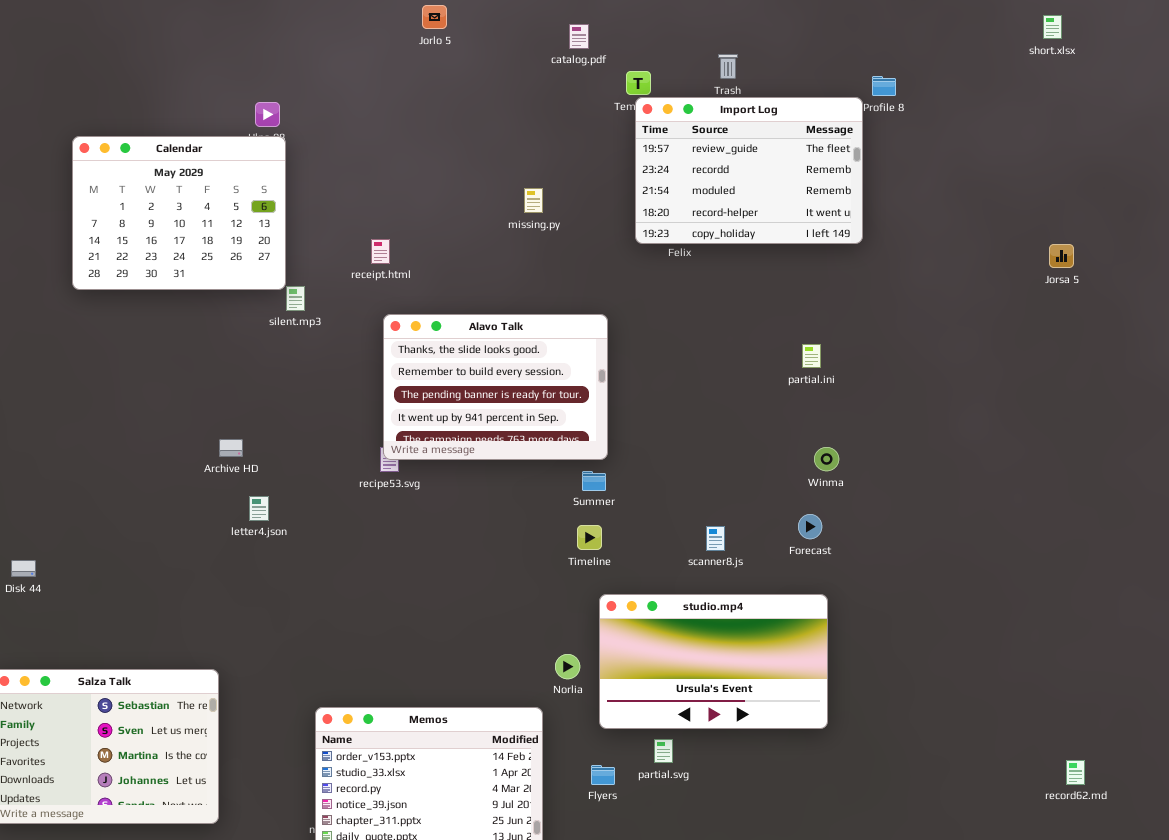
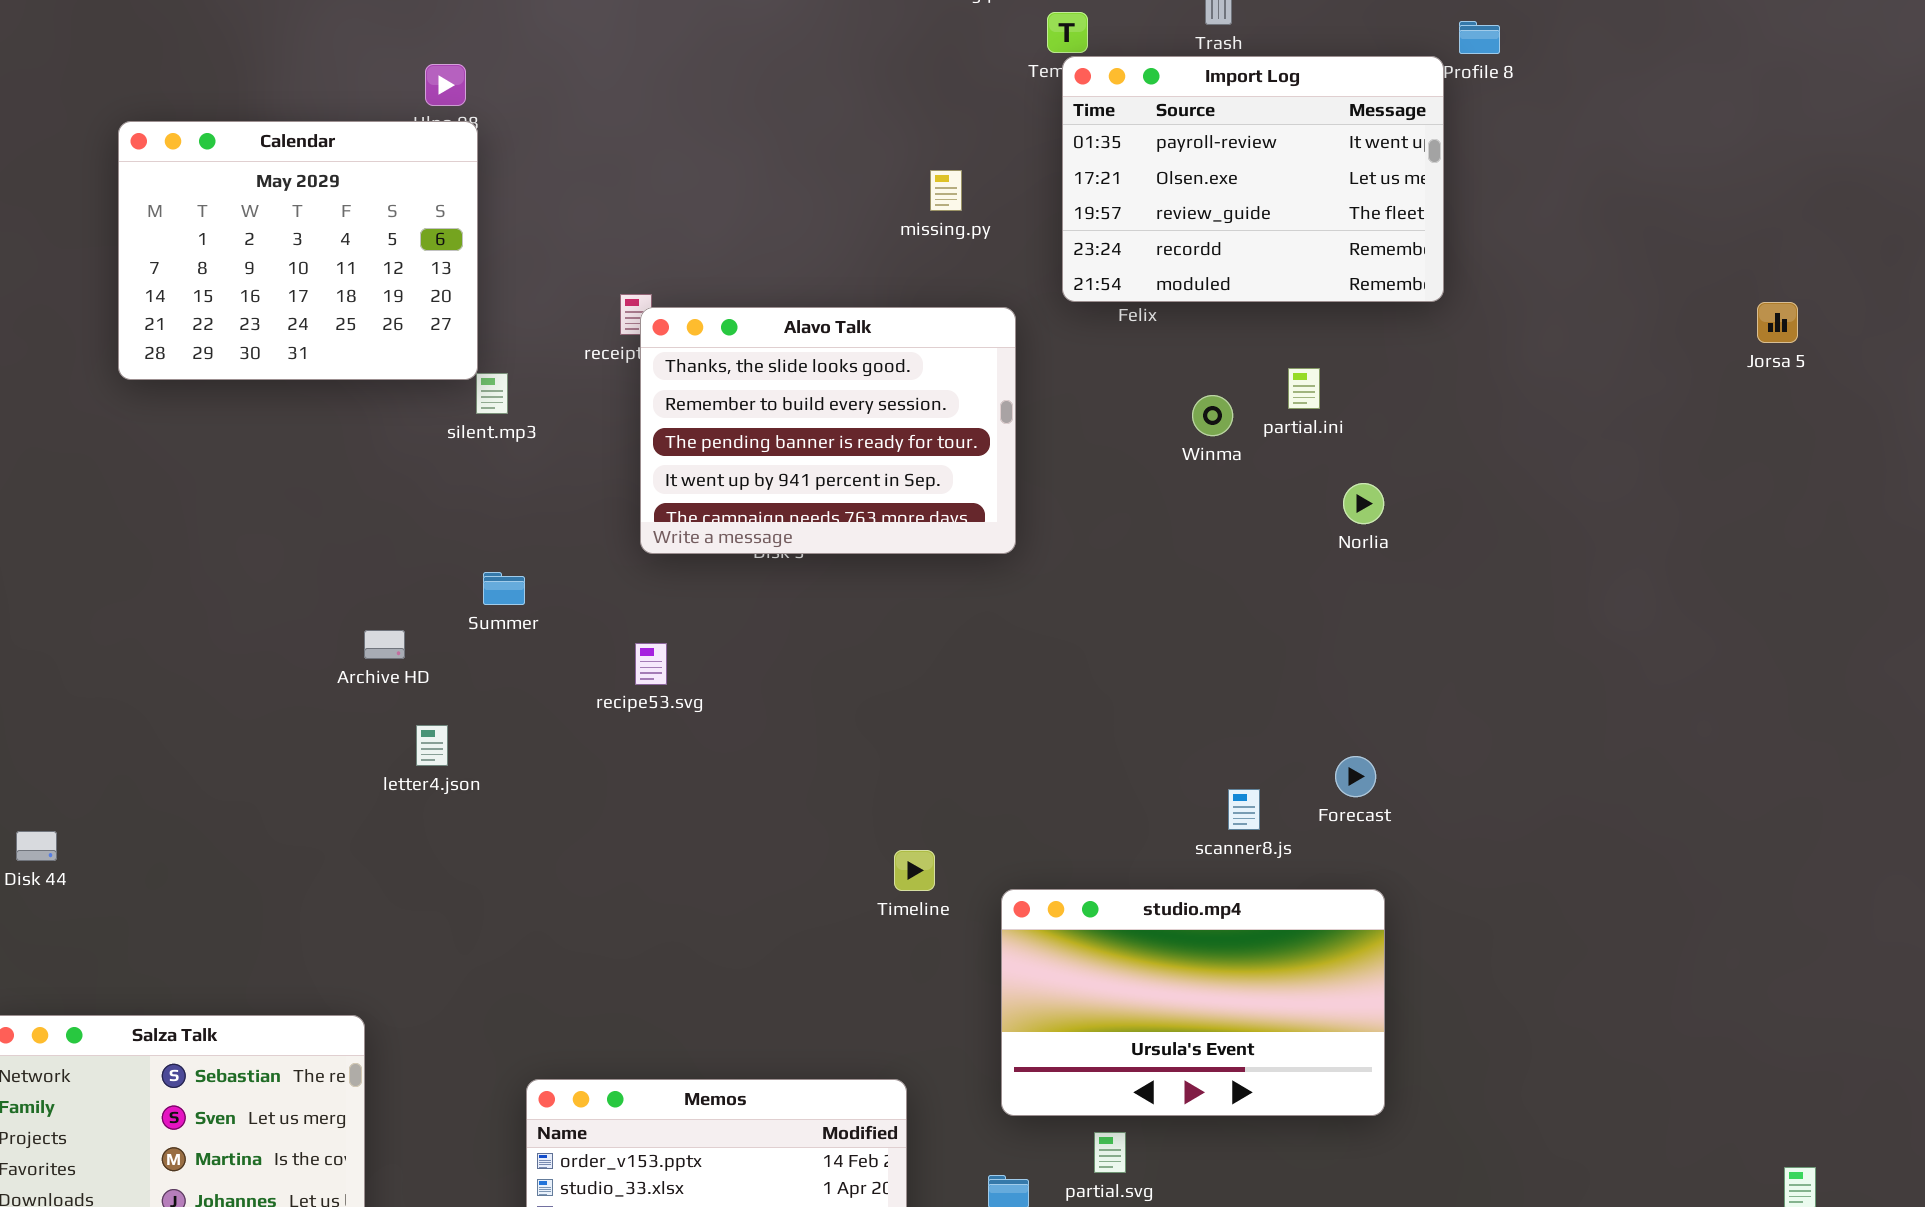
Import Log: [635,97,863,244] -> [1062,56,1444,302], scrolled up 2 rows
missing.py: [524,188,543,213] -> [930,170,962,211], moved
Alavo Talk: [383,314,608,460] -> [640,307,1016,554], moved
partial.ini: [802,344,821,368] -> [1288,368,1320,409], moved
Winma: [814,447,839,471] -> [1192,395,1233,436], moved
Summer: [582,471,606,491] -> [483,572,525,605], moved
Timeline: [577,525,602,550] -> [894,850,935,891], moved
scanner8.js: [706,526,725,551] -> [1228,789,1260,830], moved
Norlia: [555,654,580,679] -> [1343,483,1384,524], moved

